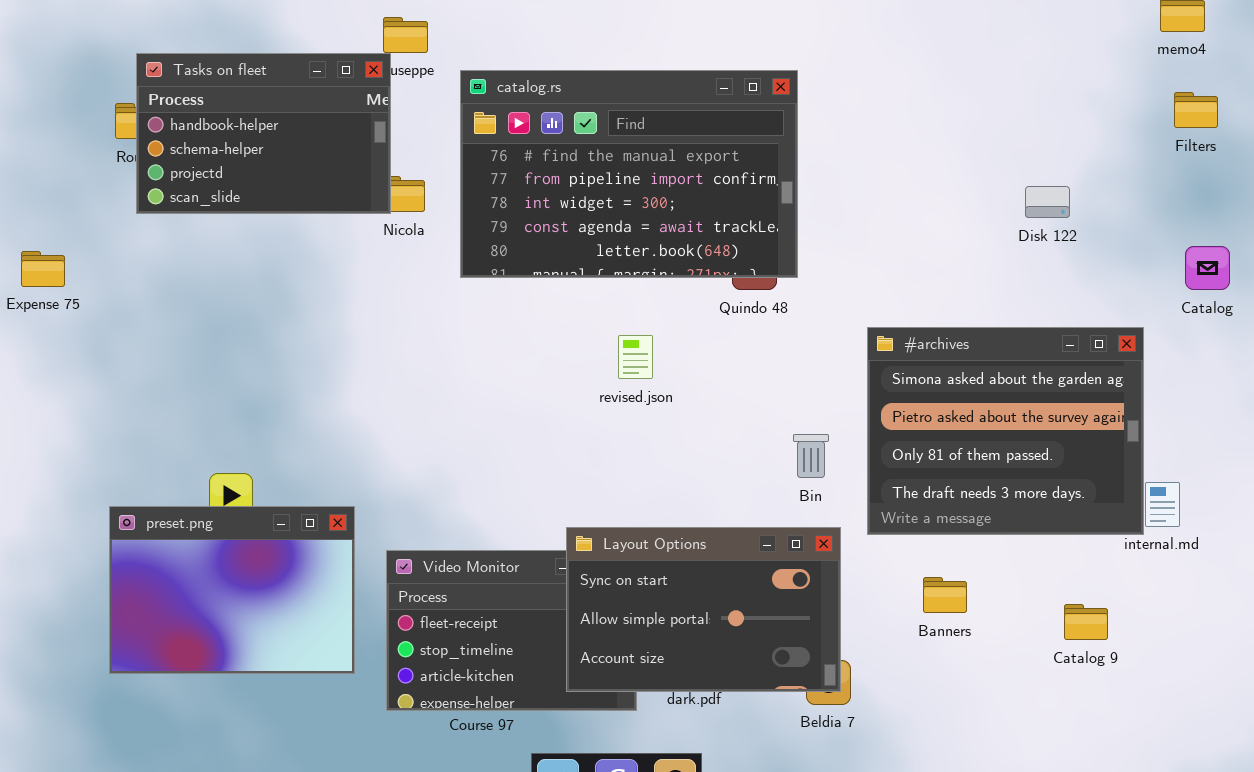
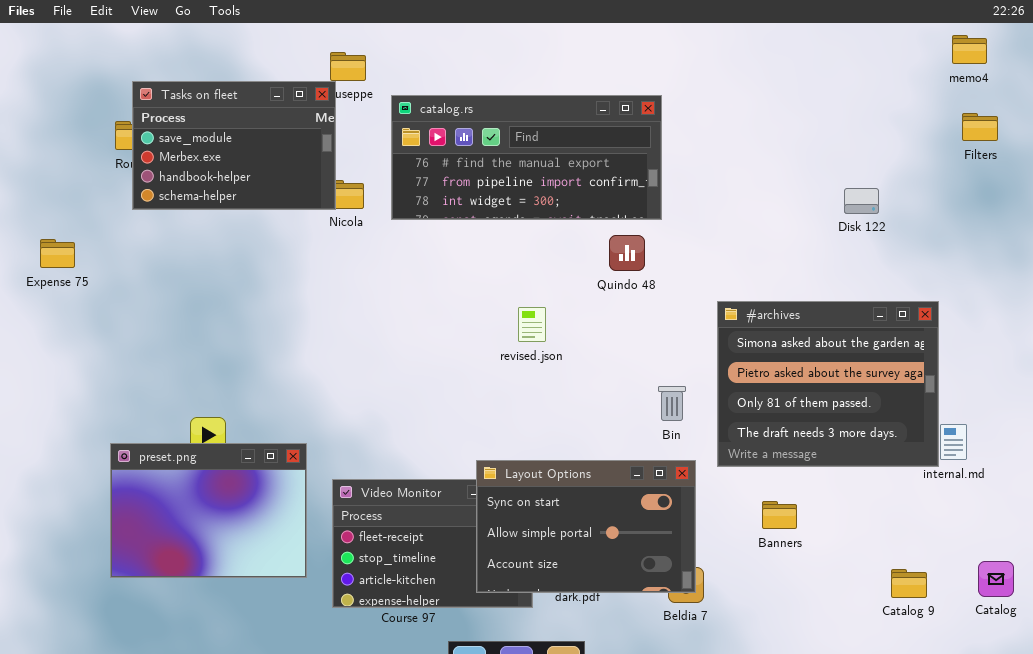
Tasks on fleet: [136,53,391,214] -> [132,81,336,210], scrolled up 2 rows
catalog.rs: [460,70,798,278] -> [391,95,662,220], resized
Catalog: [1185,246,1230,290] -> [978,561,1014,597], moved
Catalog 9: [1064,604,1108,640] -> [891,569,927,598], moved

